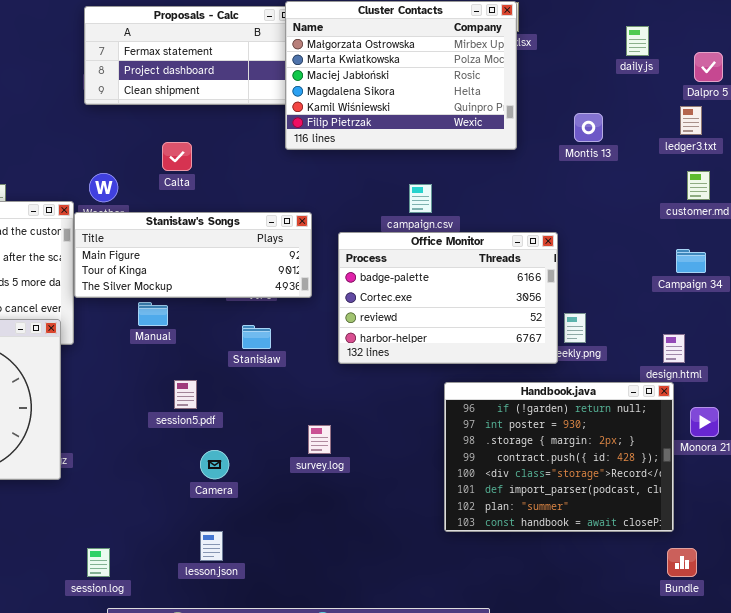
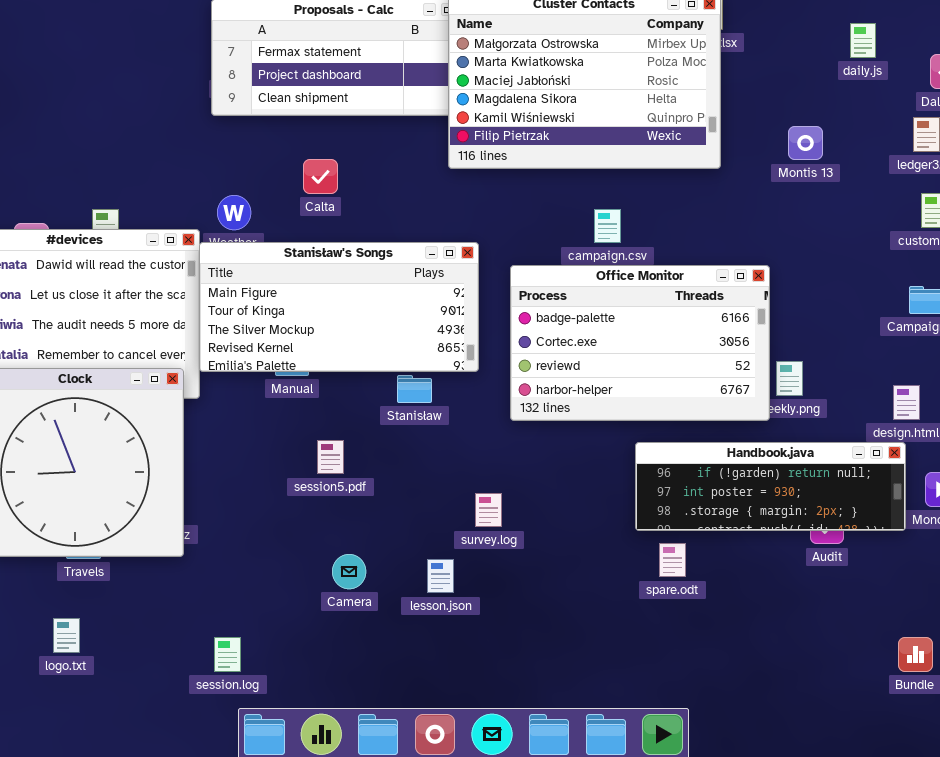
Stanisław's Songs: [74,212,312,298] -> [199,242,479,372], resized
Handbook.java: [444,382,674,532] -> [635,442,906,531], resized
Camera: [200,450,229,479] -> [332,554,366,589], moved
lesson.json: [200,531,223,561] -> [427,559,454,593], moved

